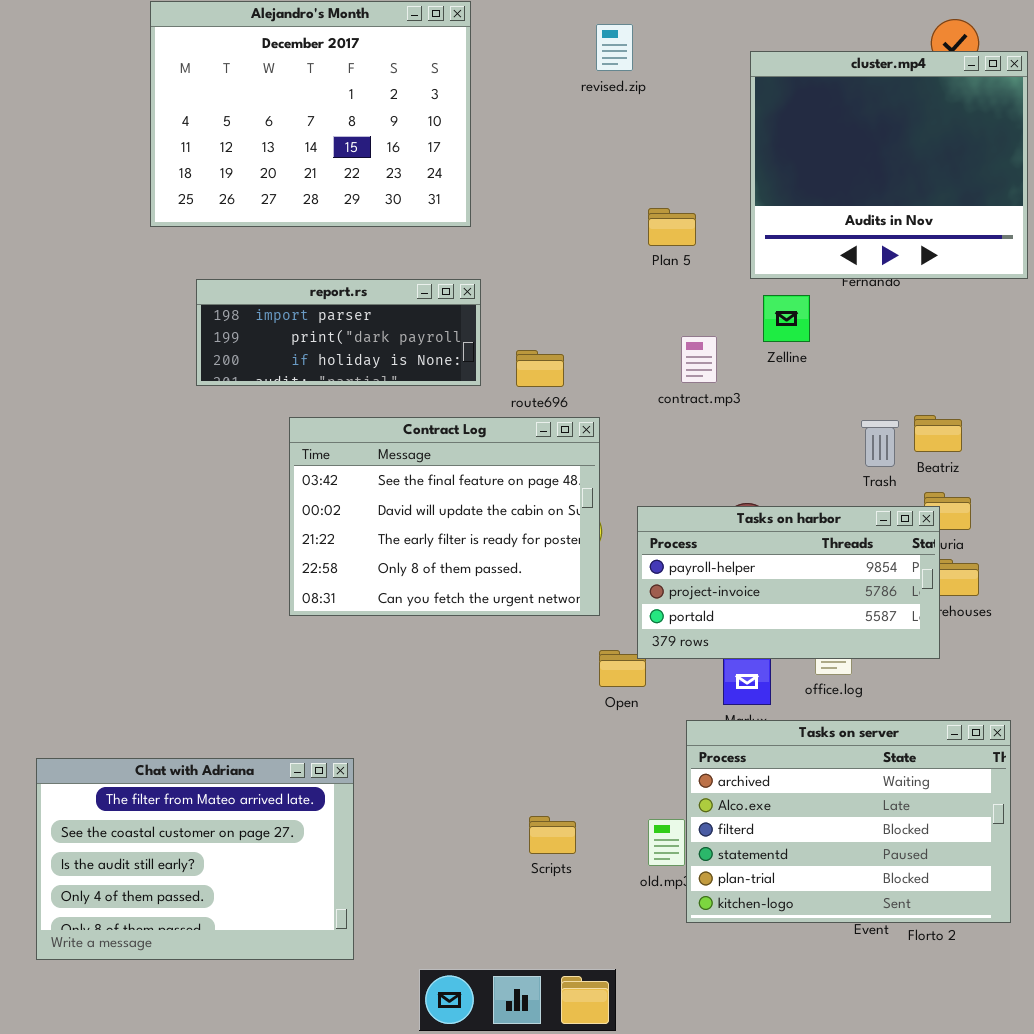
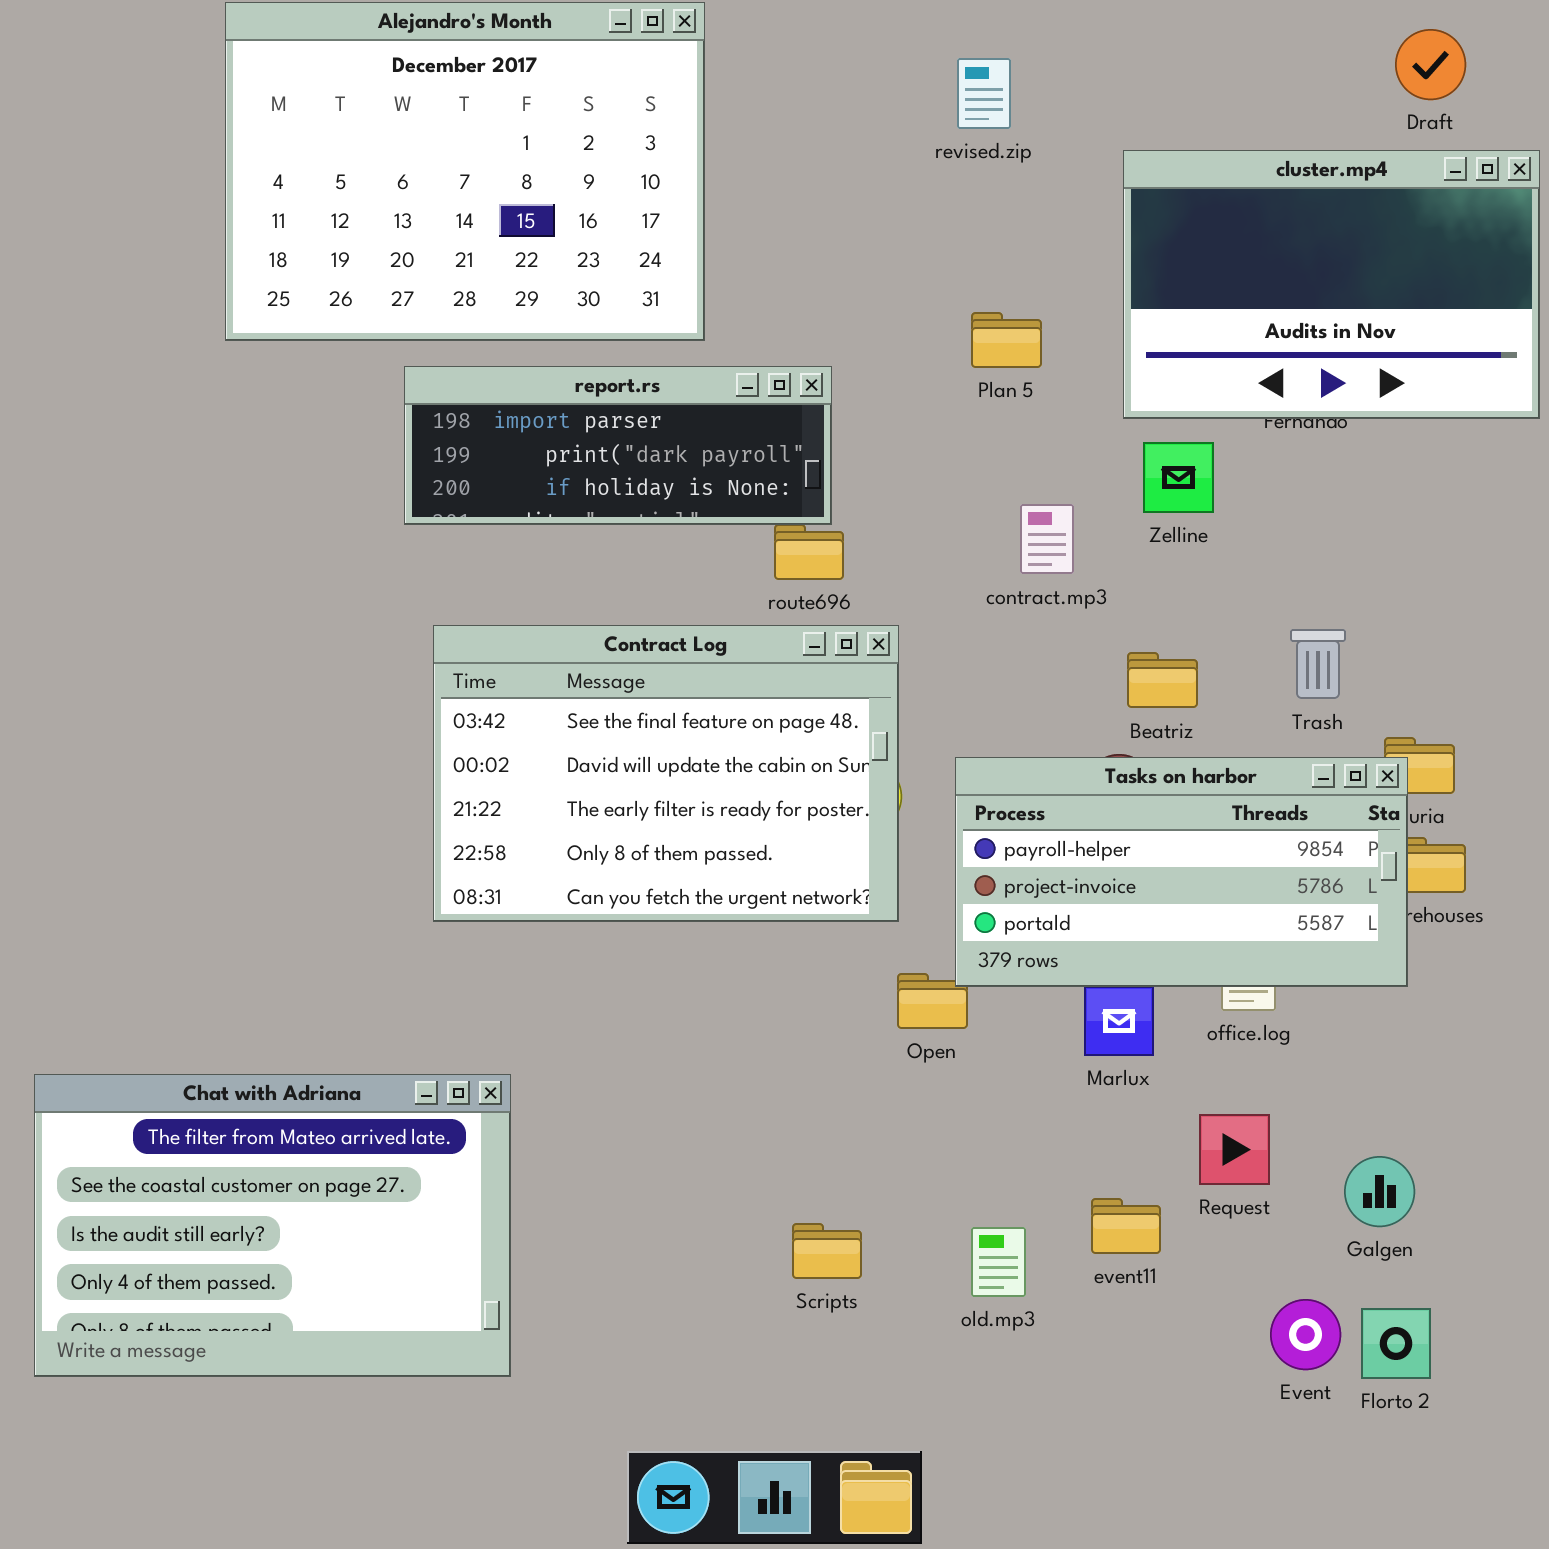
revised.zip: [596,24,633,71] -> [957,58,1011,129], moved
cluster.mp4: [750,51,1028,279] -> [1123,150,1540,419], resized
report.rs: [196,279,481,386] -> [404,366,832,525], moved
Beatriz: [914,415,962,452] -> [1127,652,1198,708], moved
Tasks on server: [686,720,1011,923] -> none, closed
Chat with Adriana: [36,758,354,960] -> [34,1074,511,1377], moved

